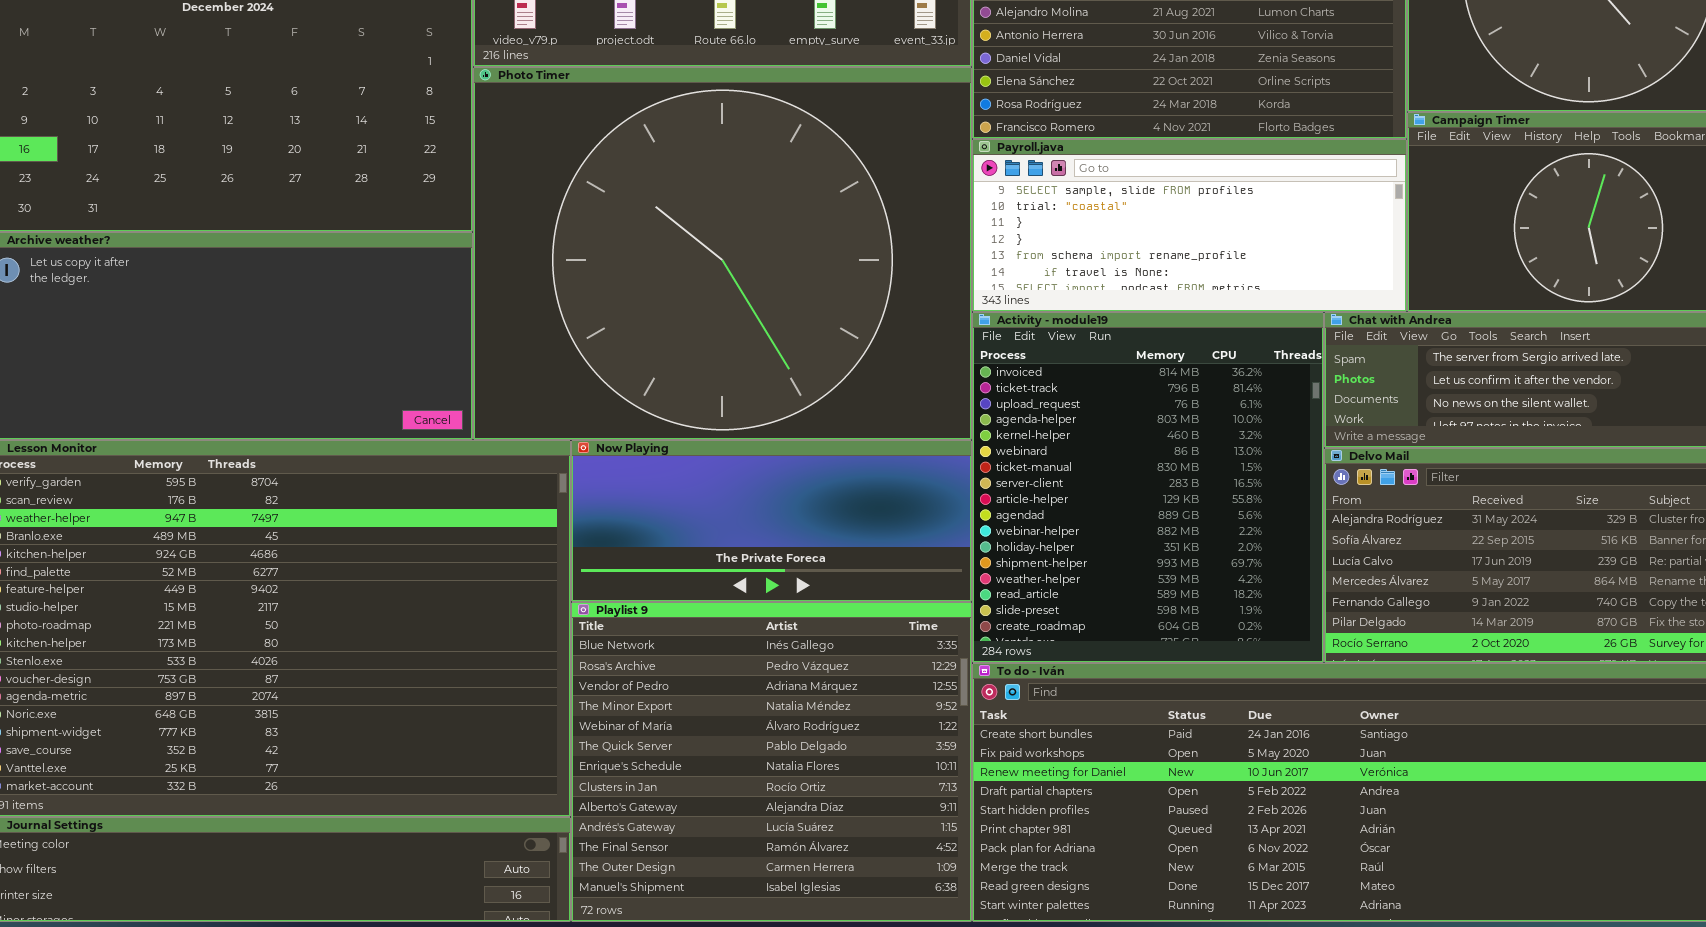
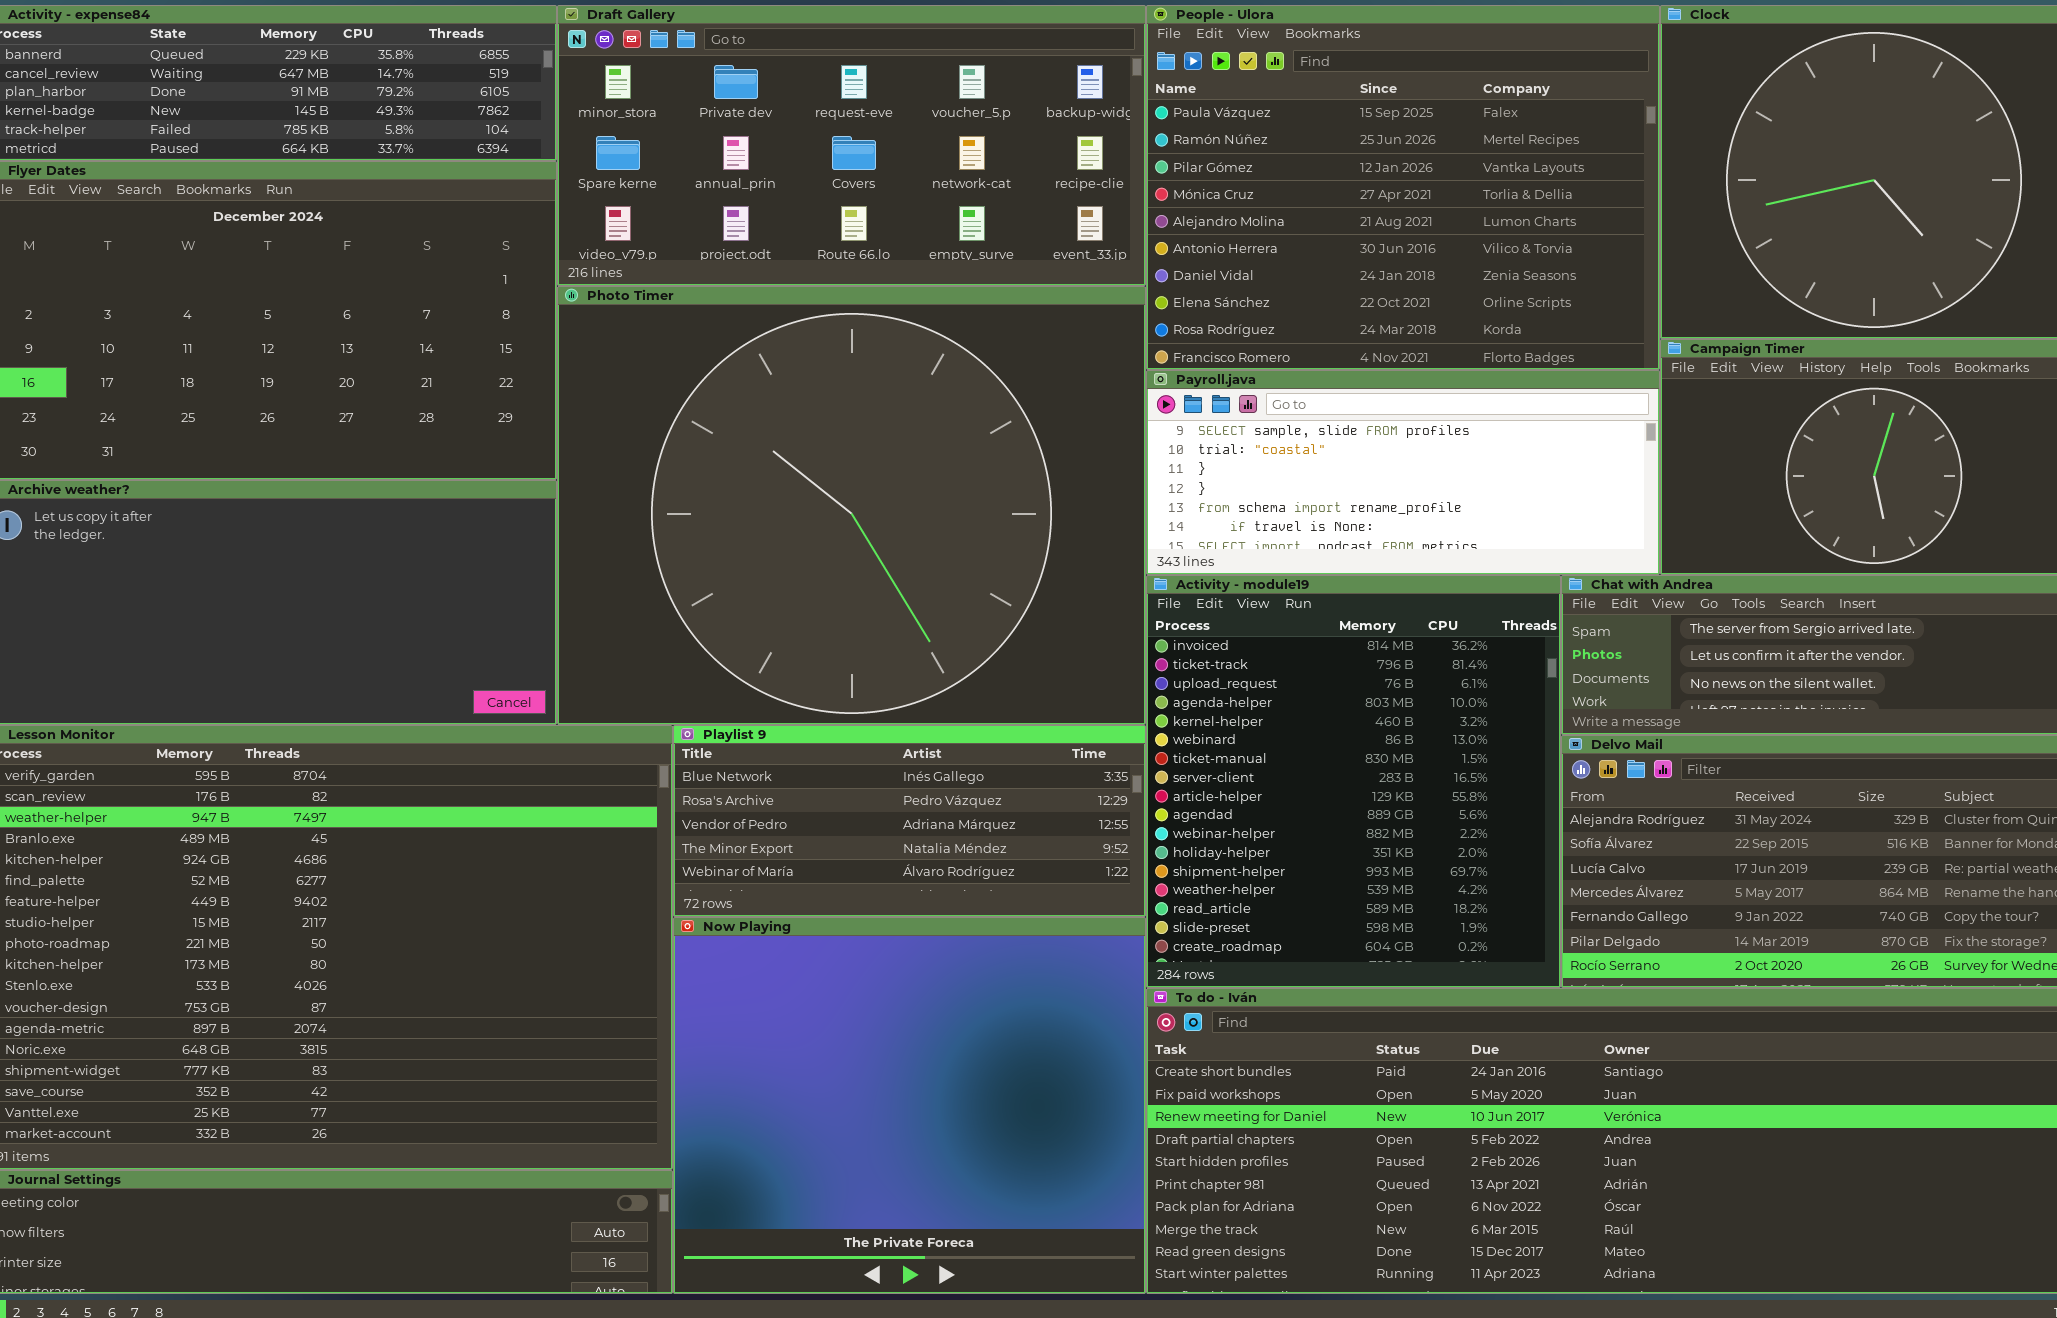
Now Playing: [571,440,972,602] -> [673,917,1146,1294], moved, resized
Playlist 9: [571,602,972,922] -> [673,725,1146,917], moved, resized

